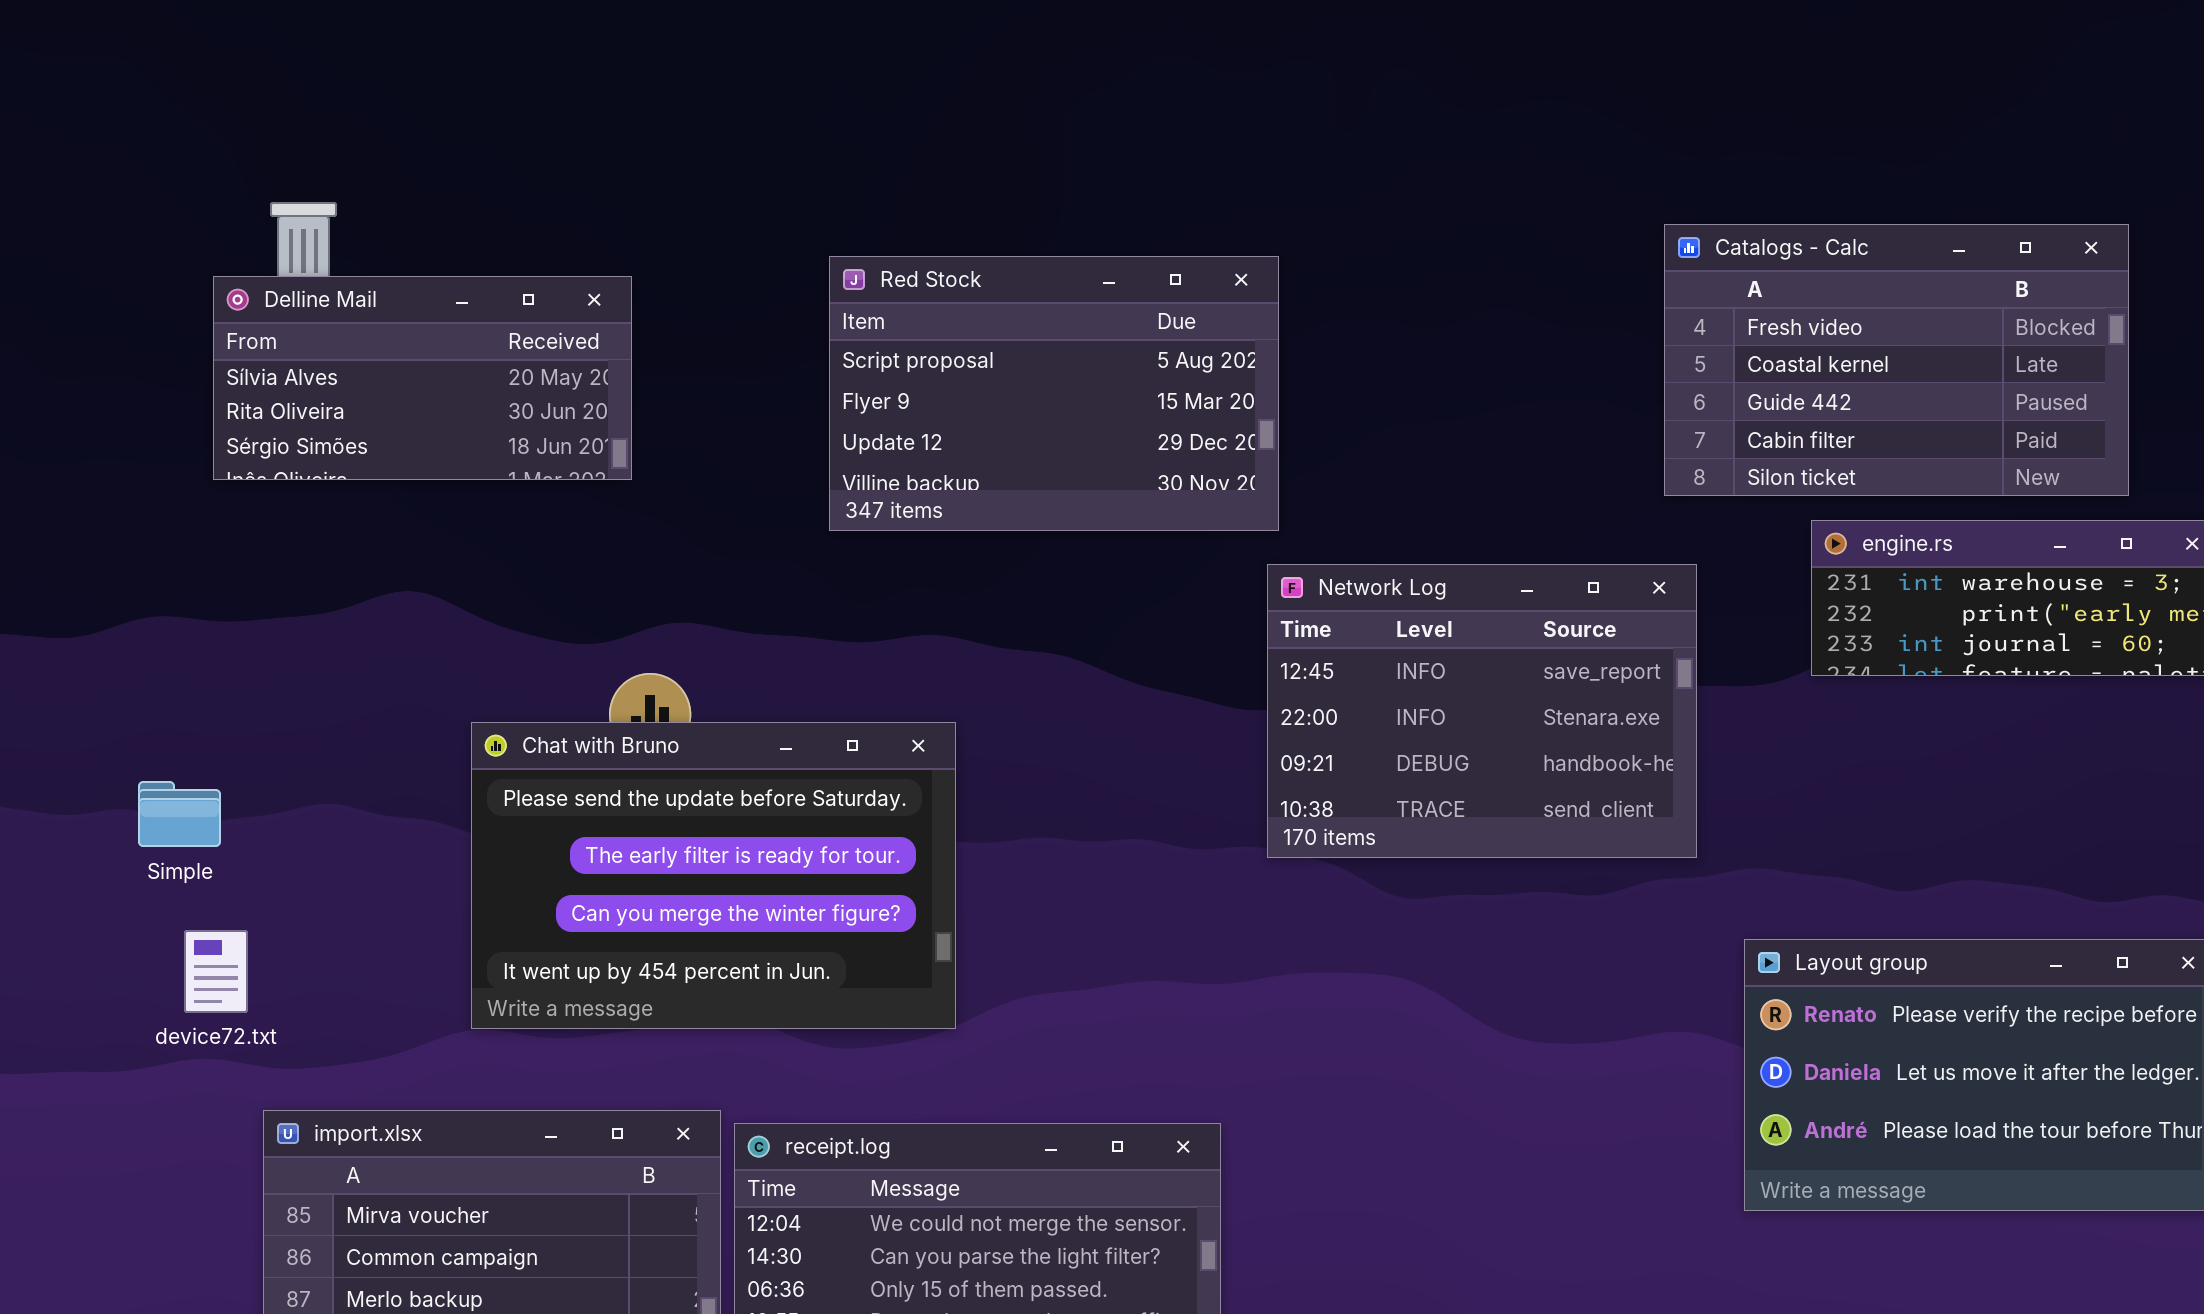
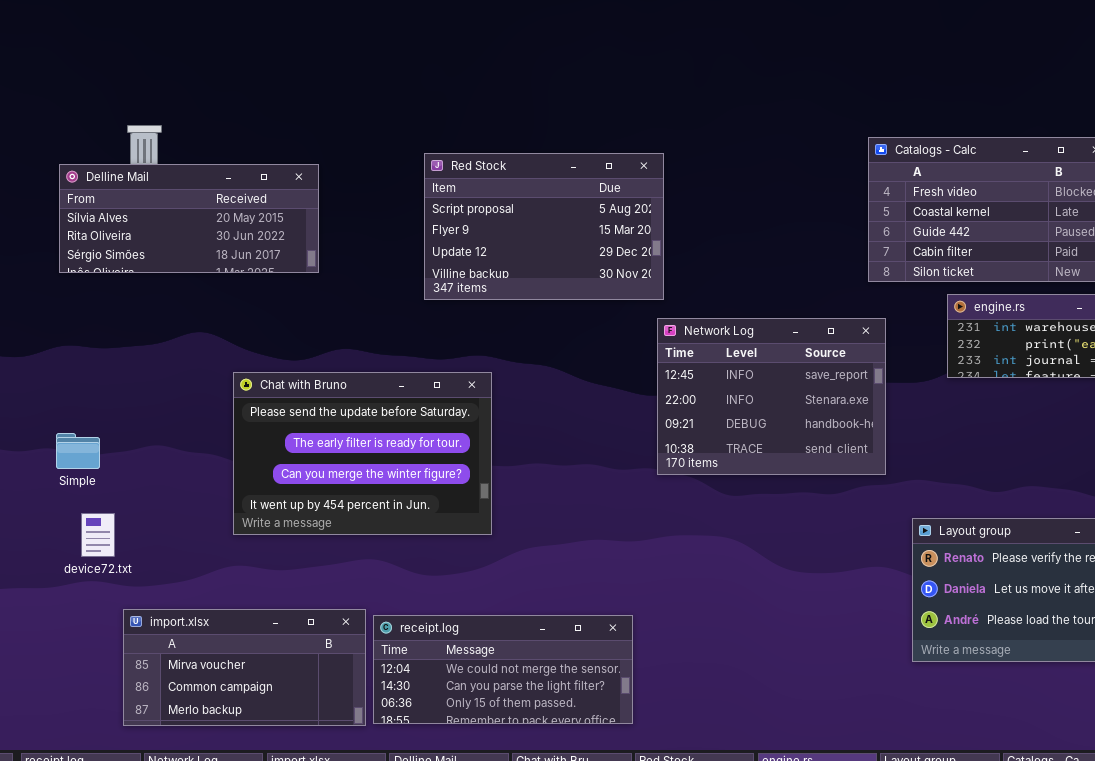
Delline Mail: [213,276,632,480] -> [59,164,319,273], resized
Chat with Bruno: [471,722,956,1029] -> [233,372,492,535], moved

